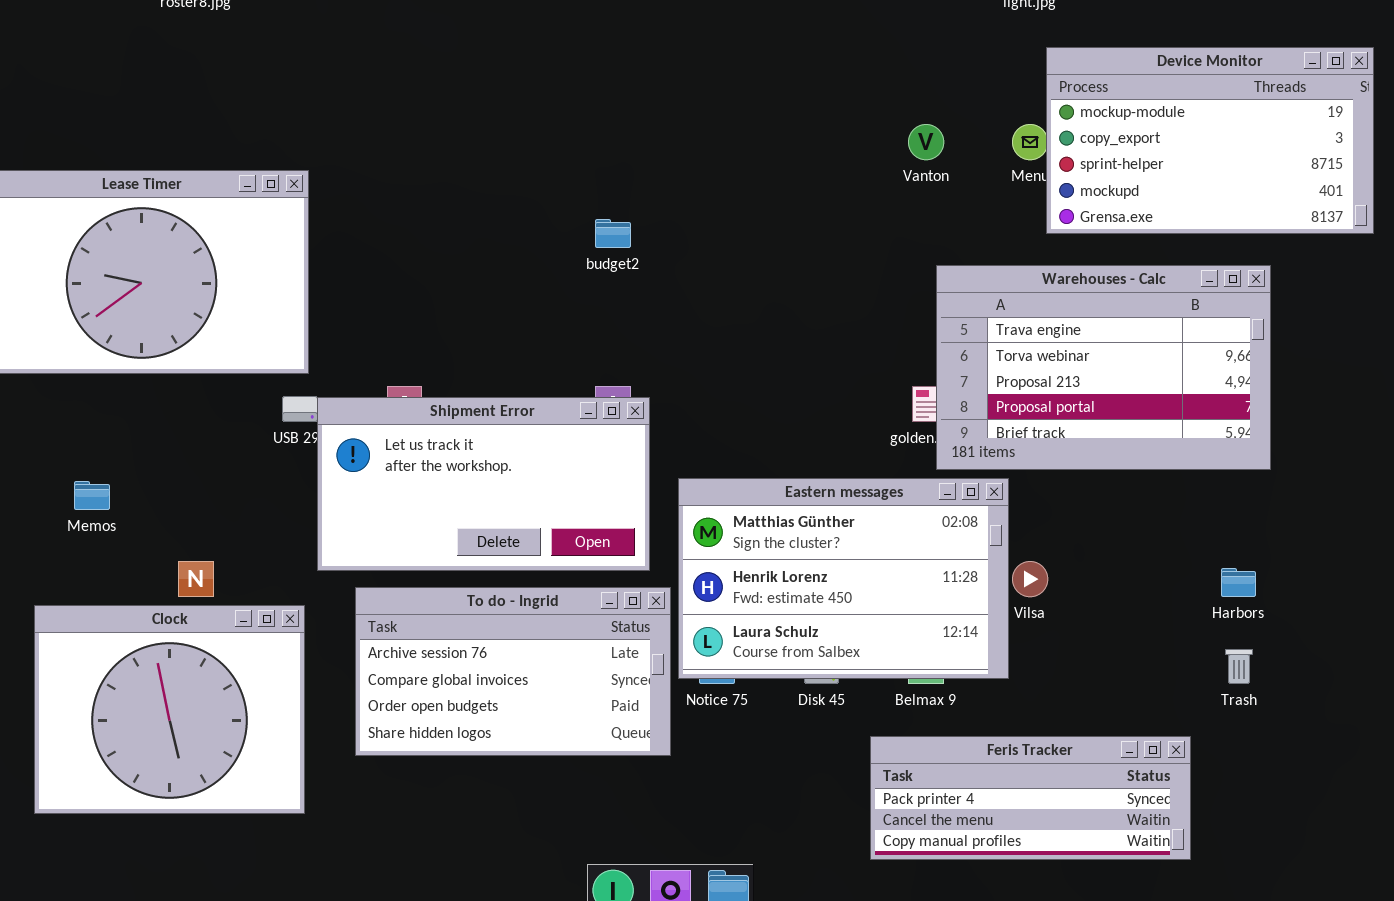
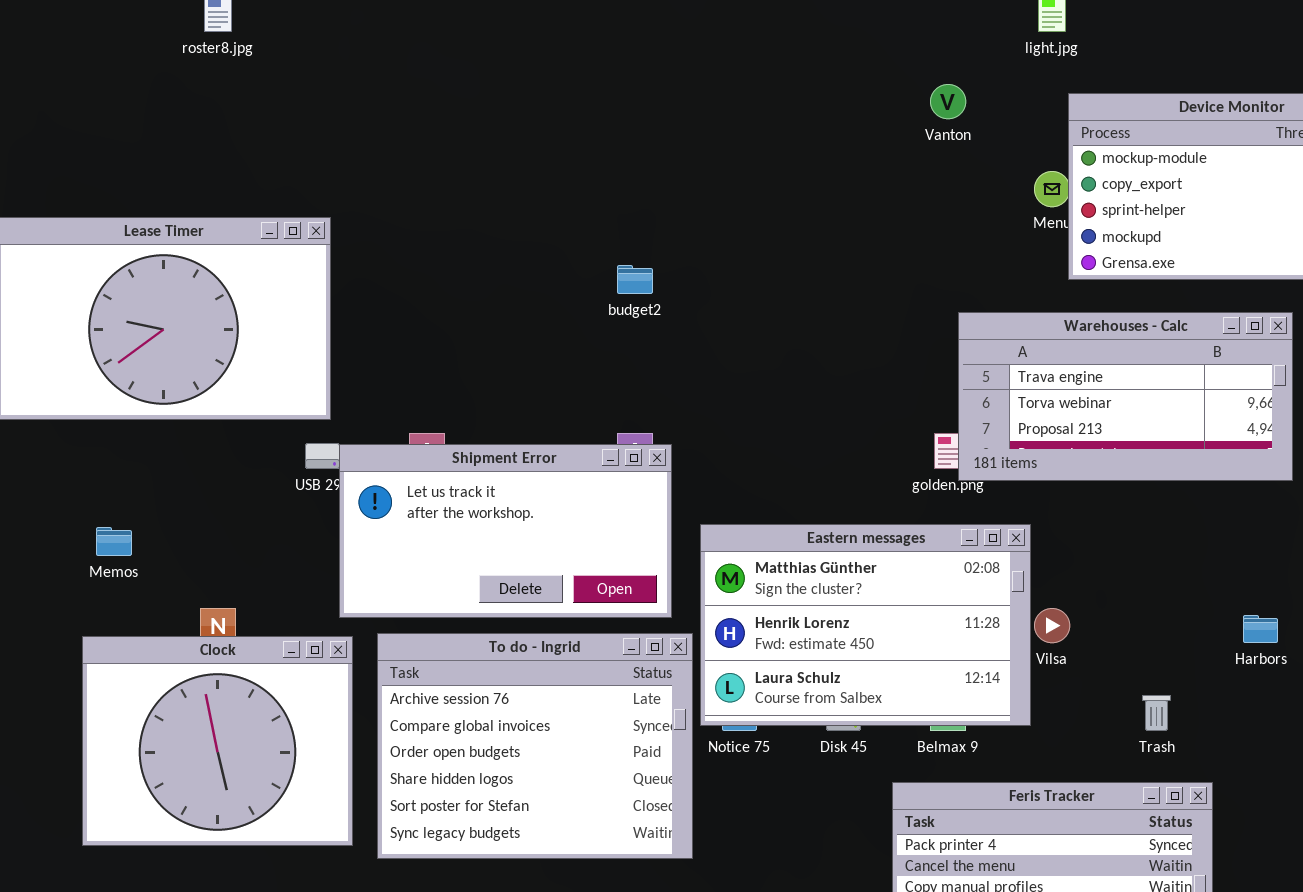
Vanton: [908,124,944,160] -> [930,84,966,119], moved
Warehouses - Calc: [936,265,1271,470] -> [958,312,1293,481], resized
To do - Ingrid: [355,587,671,756] -> [377,633,693,859], resized
Clock: [34,605,305,814] -> [82,636,353,846], moved
Trash: [1225,649,1253,684] -> [1142,695,1171,731], moved

